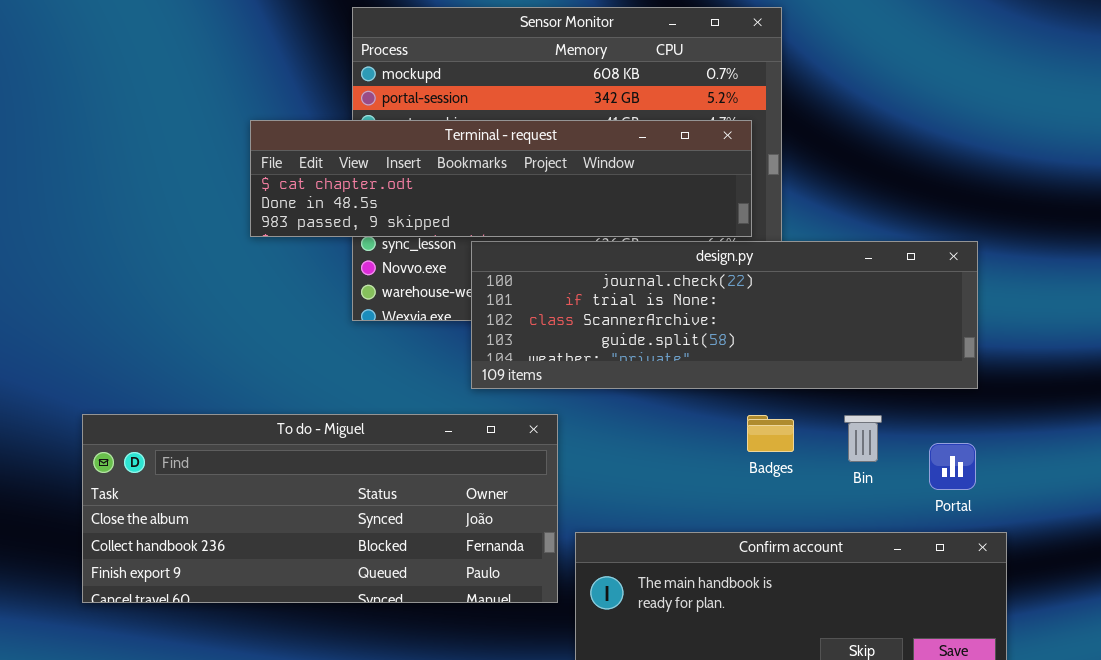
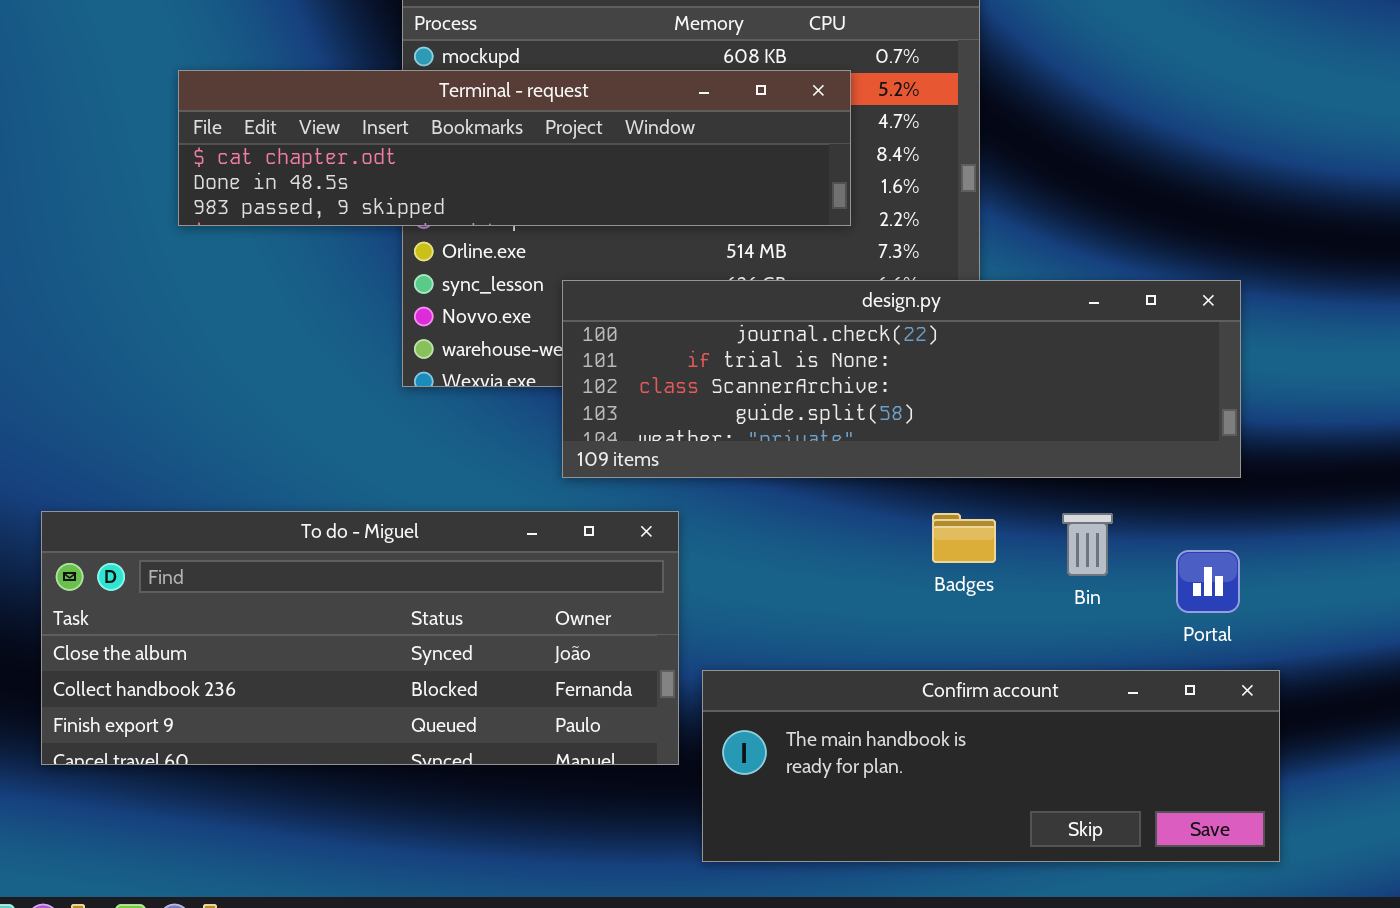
Terminal - request: [250,120,752,237] -> [178,70,851,226], moved

